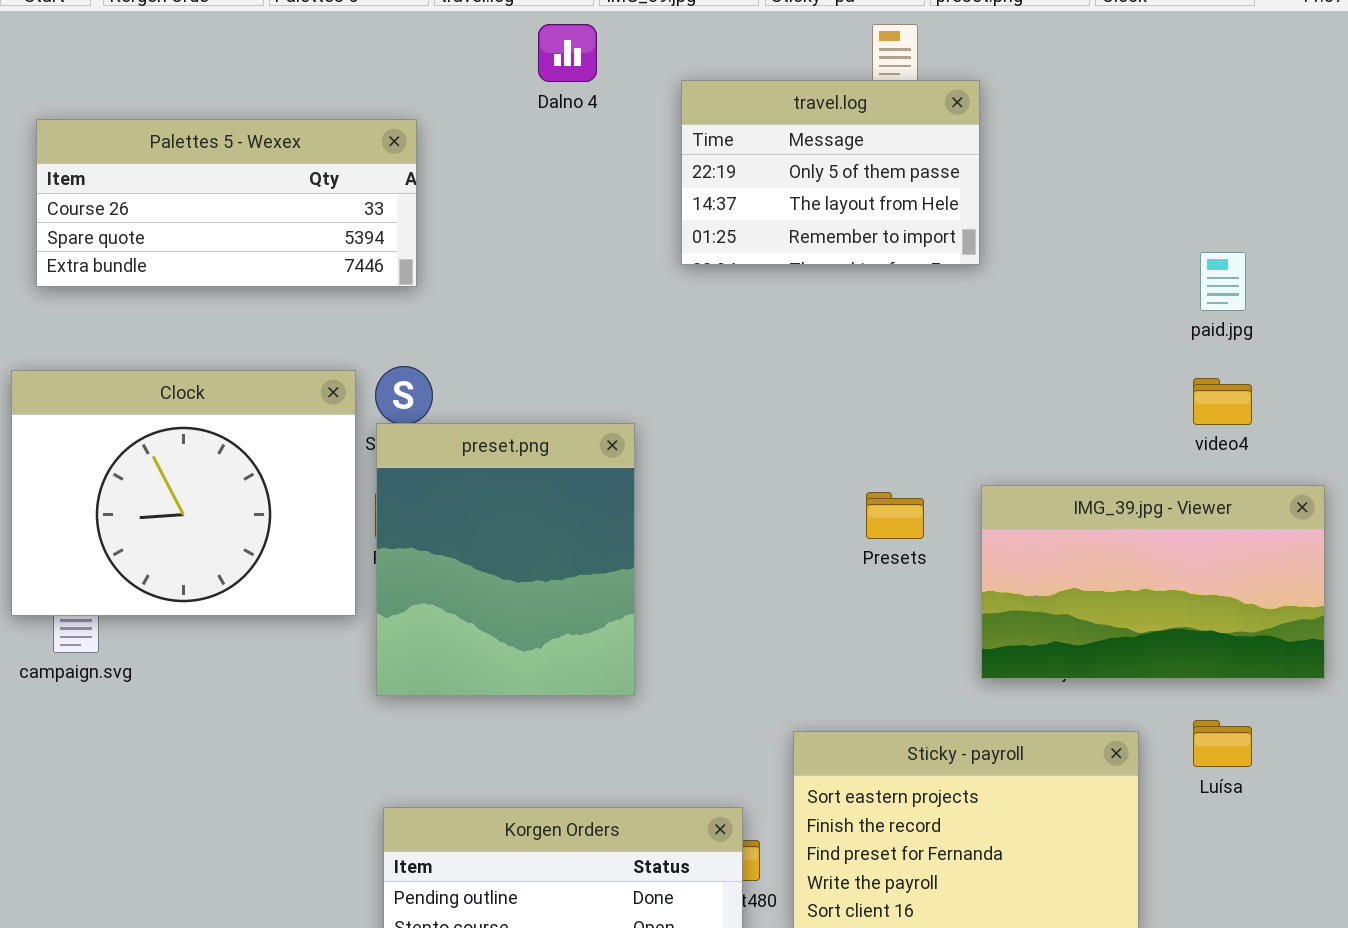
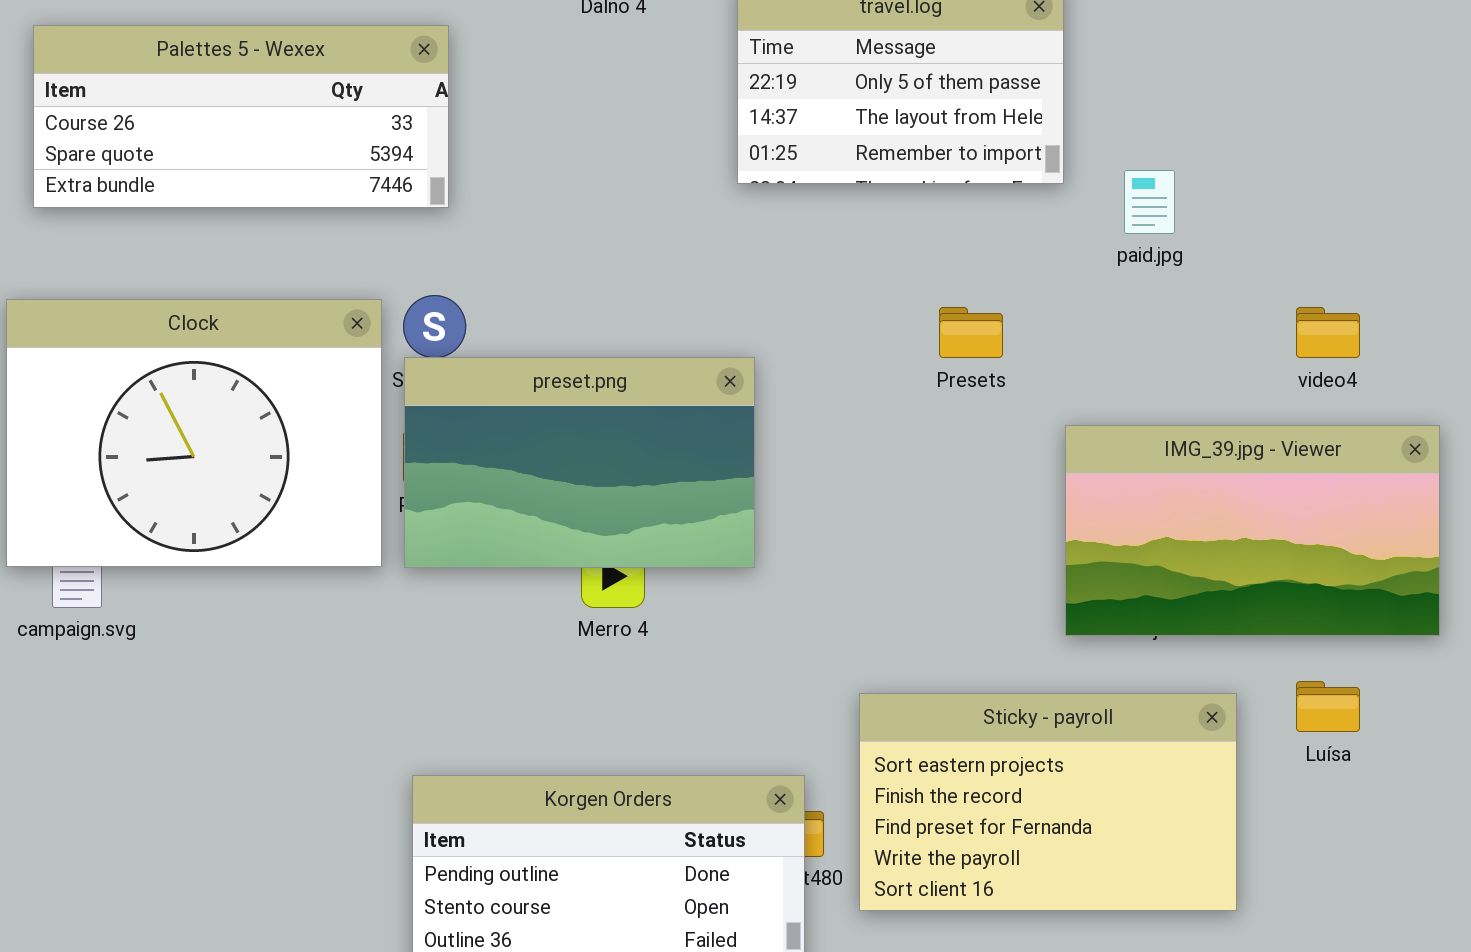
paid.jpg: [1200,252,1246,311] -> [1124,170,1175,234], moved
preset.png: [376,423,635,696] -> [404,357,755,568], resized
Presets: [866,492,924,539] -> [939,307,1003,358], moved

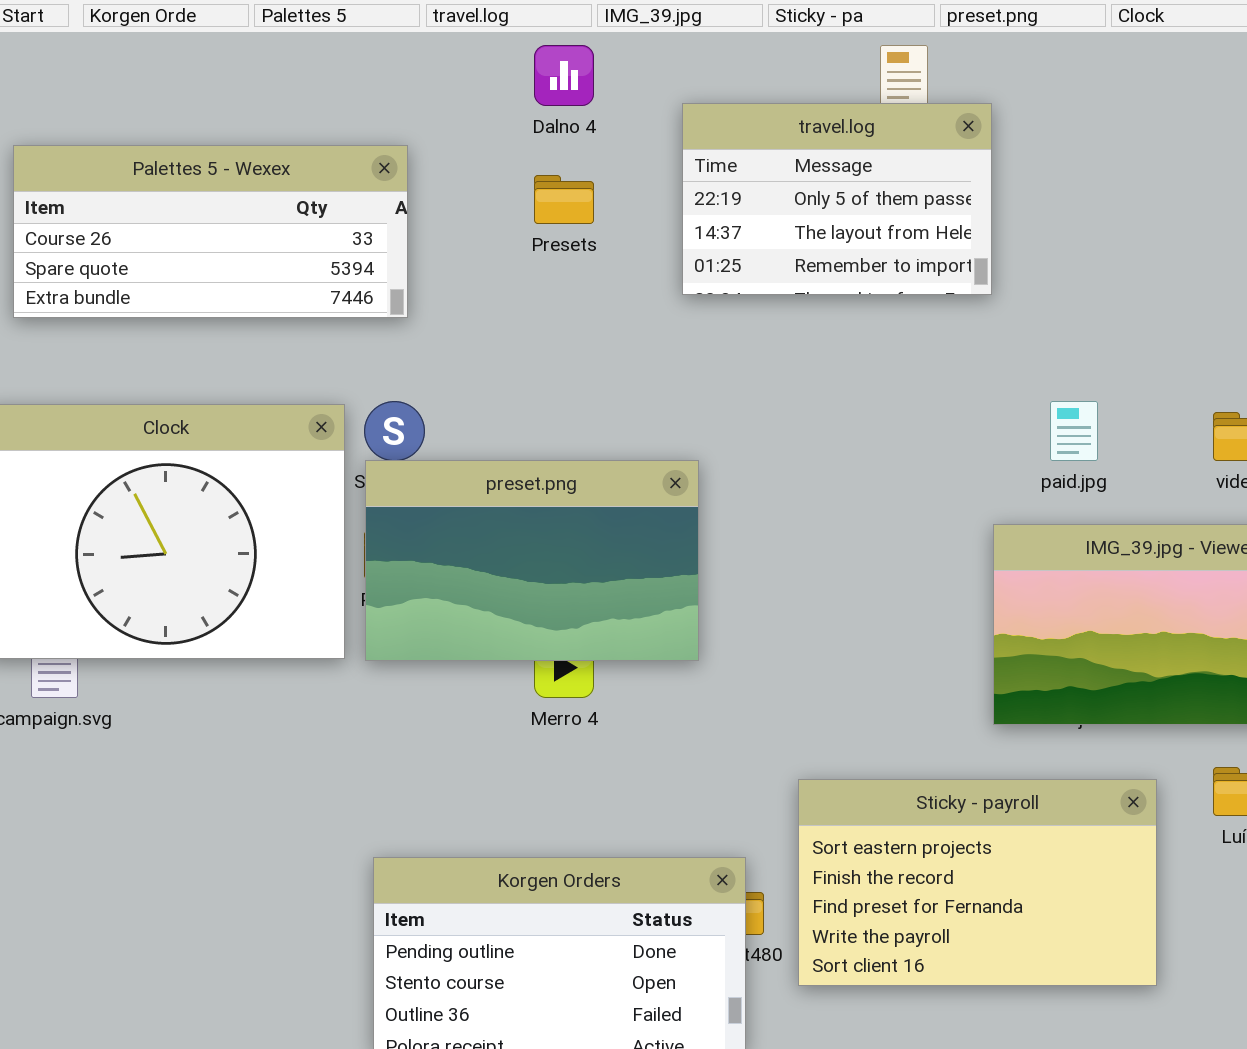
paid.jpg: [1124,170,1175,234] -> [1050,401,1098,461], moved
Presets: [939,307,1003,358] -> [534,175,594,224], moved

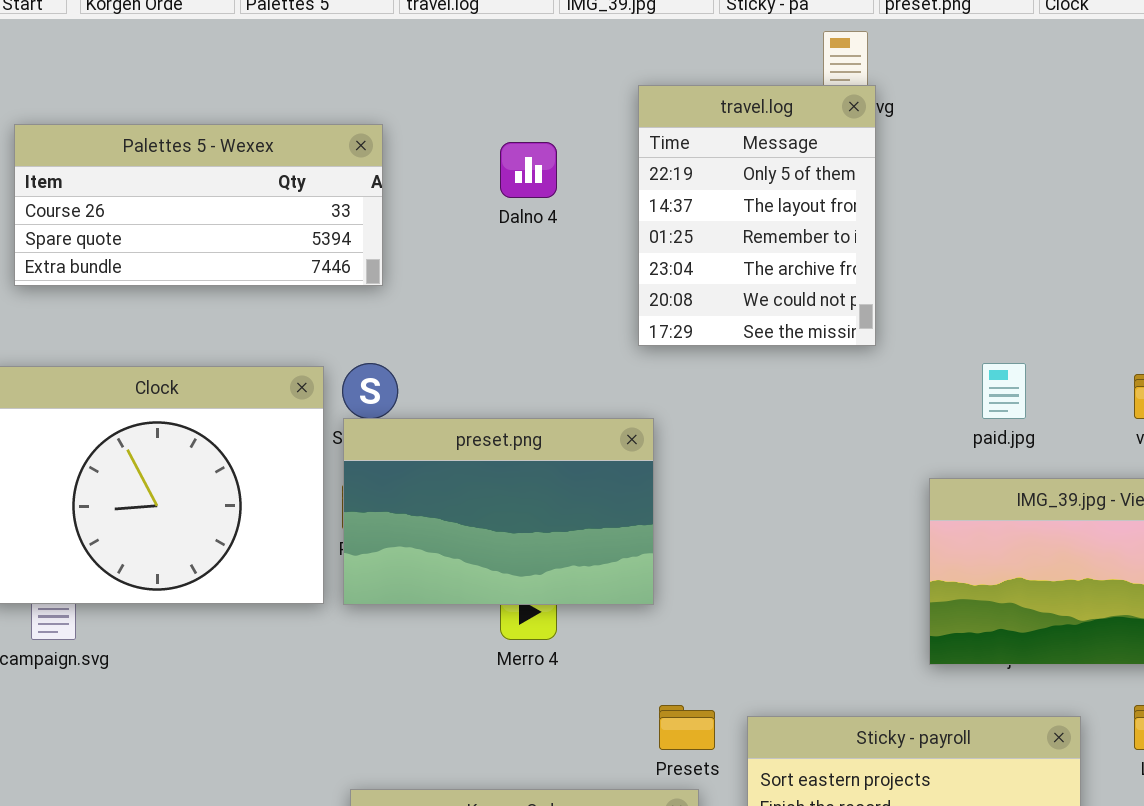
Dalno 4: [534,45,594,106] -> [500,142,557,198], moved
travel.log: [682,103,992,295] -> [638,85,876,346], resized
Presets: [534,175,594,224] -> [659,705,715,750], moved

